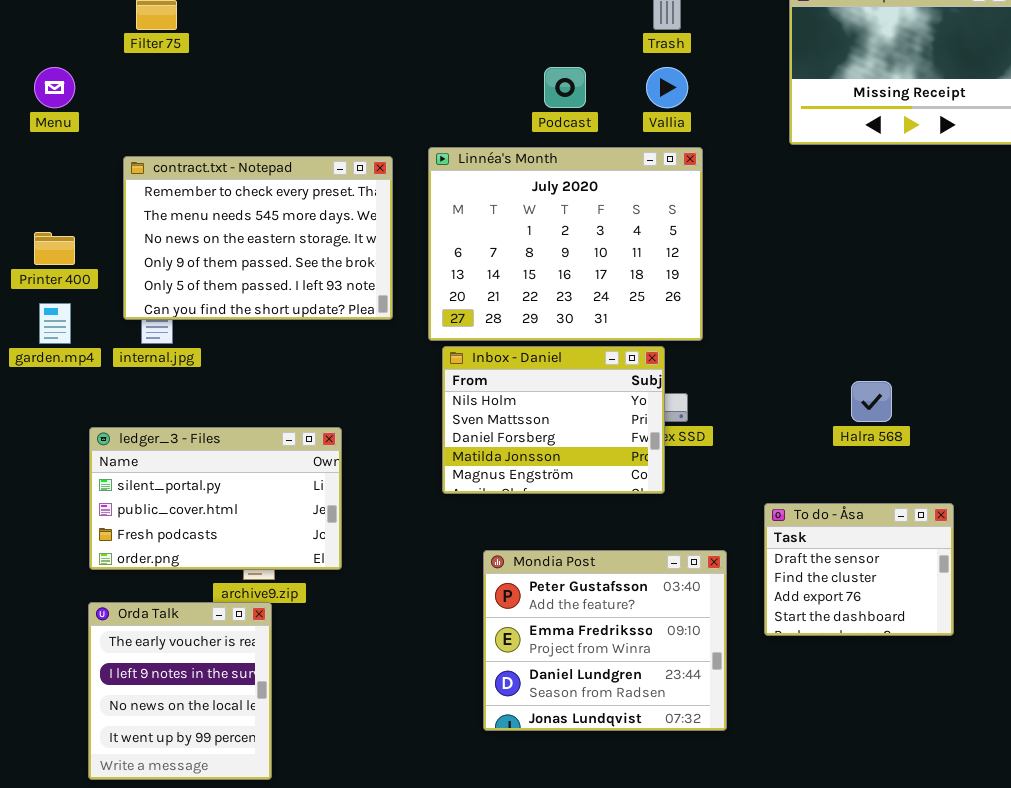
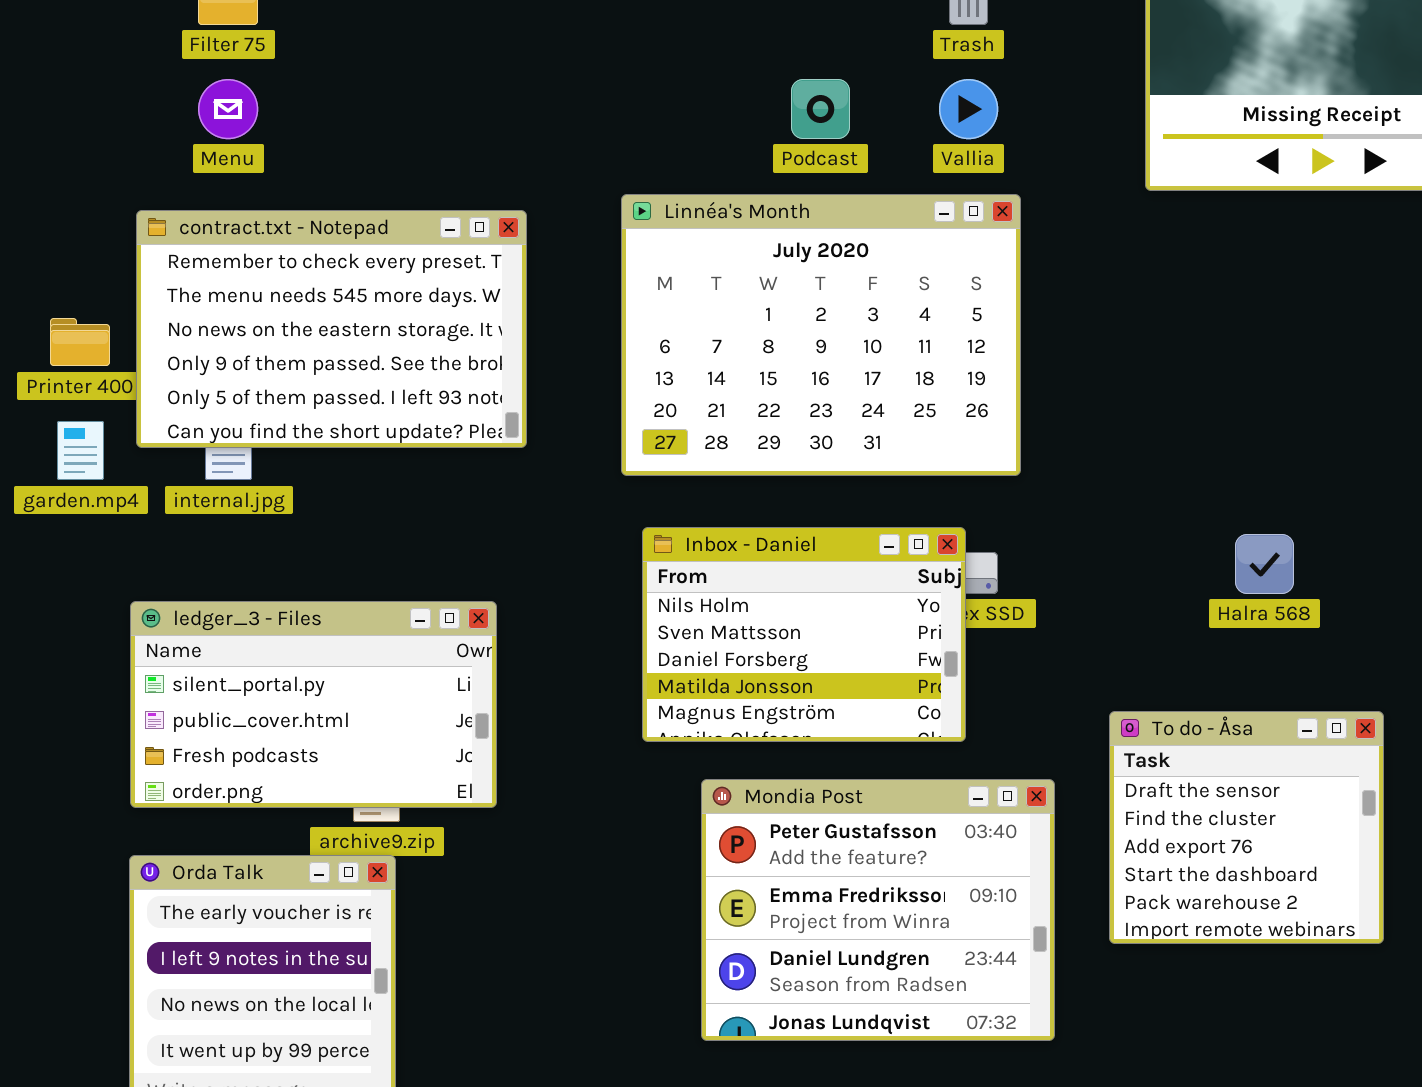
Menu: [34,67,75,108] -> [198,79,258,139], moved
contract.txt - Notepad: [123,156,393,320] -> [136,210,527,448], moved
Inbox - Daniel: [442,346,665,494] -> [642,527,966,742], moved
To do - Åsa: [764,503,954,636] -> [1109,711,1384,944], resized

